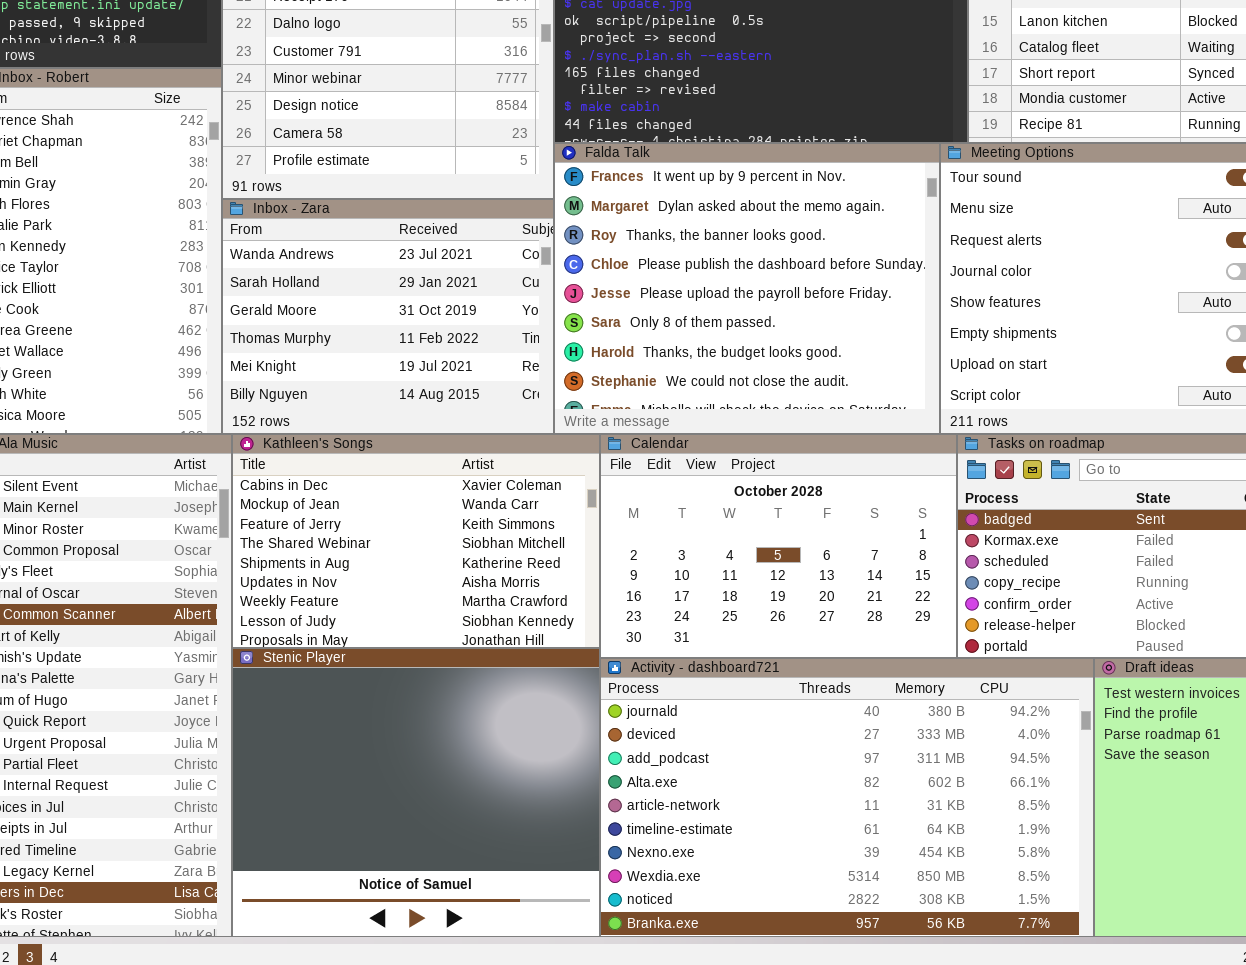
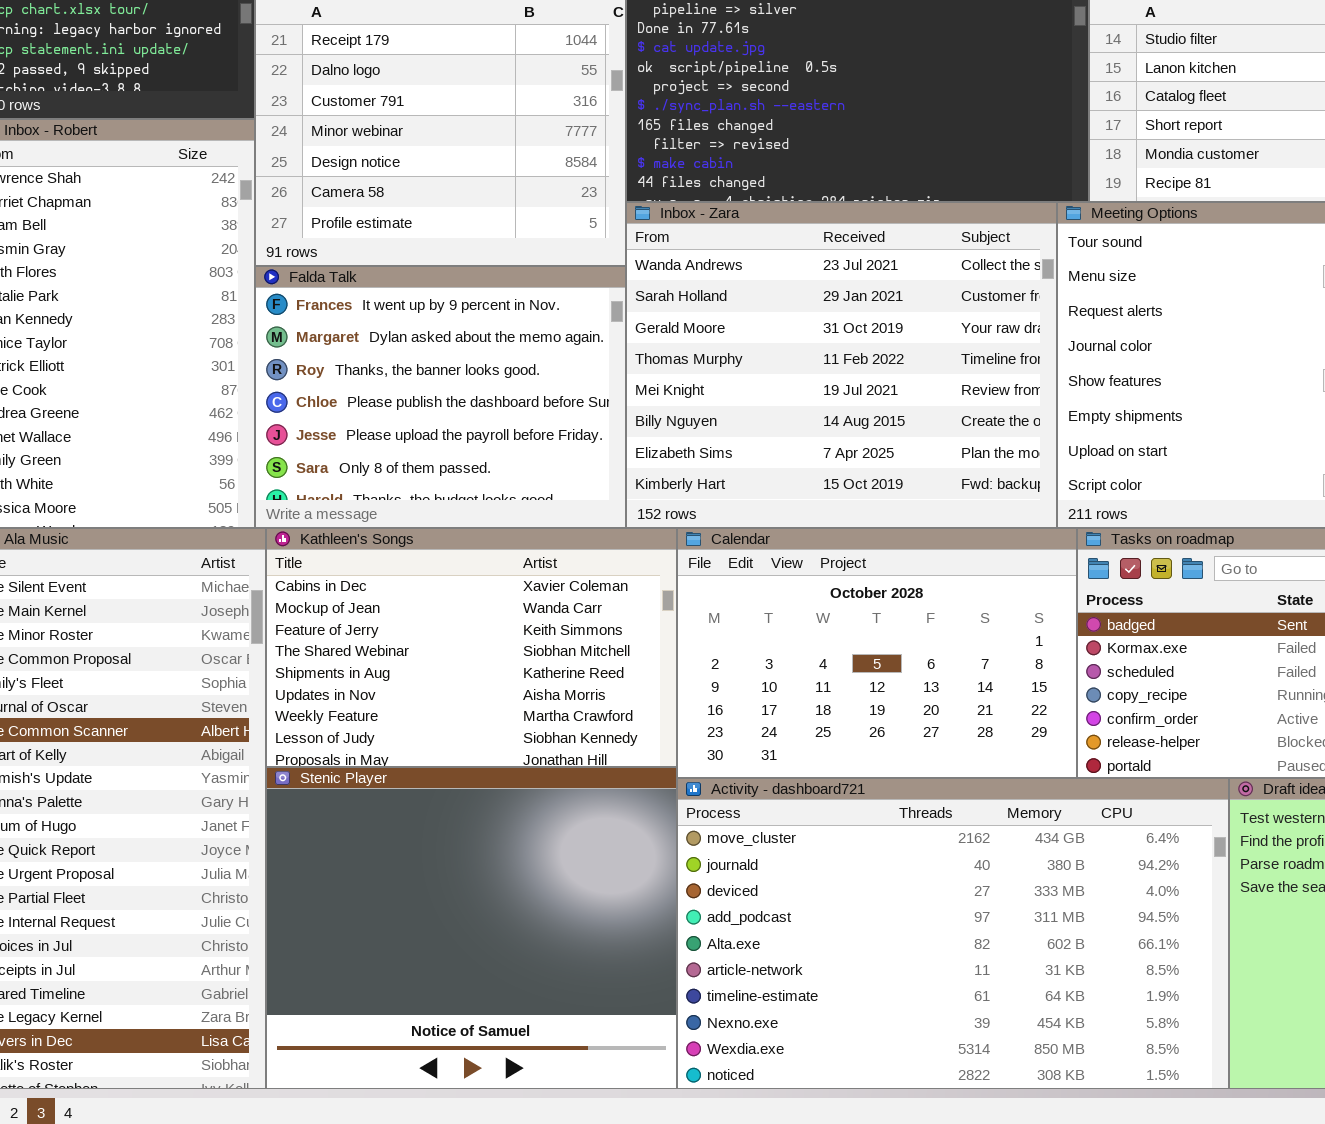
Falda Talk: [554,143,940,434] -> [255,266,626,528], moved, resized
Inbox - Zara: [222,199,554,434] -> [626,202,1057,528], moved, resized
Activity - dashboard721: [600,658,1094,937] -> [677,778,1229,1089], scrolled up 1 row

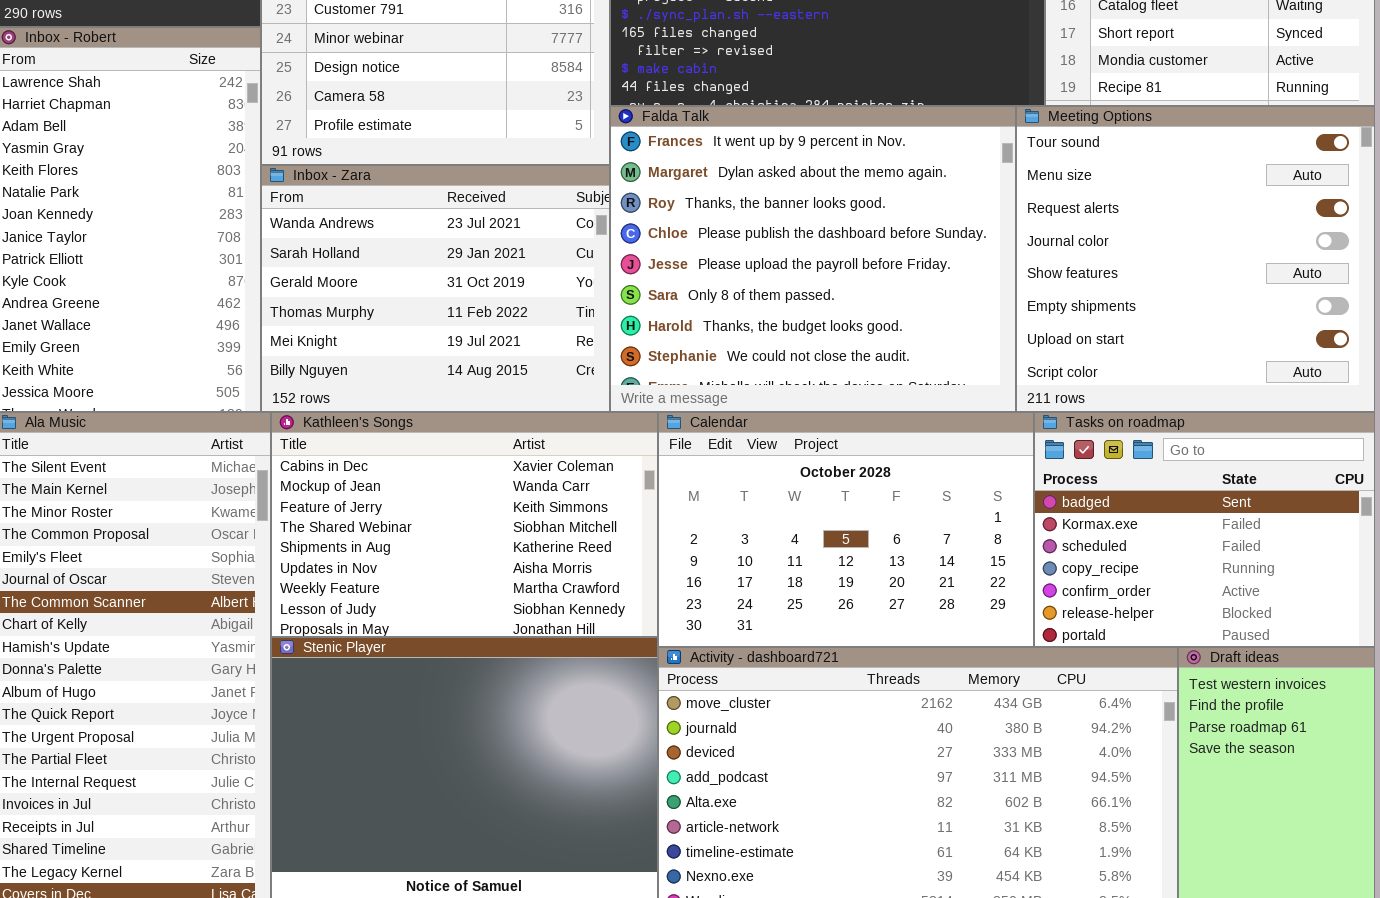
Inbox - Zara: [626,202,1057,528] -> [261,165,610,412], moved, resized
Falda Talk: [255,266,626,528] -> [610,106,1016,412], moved, resized

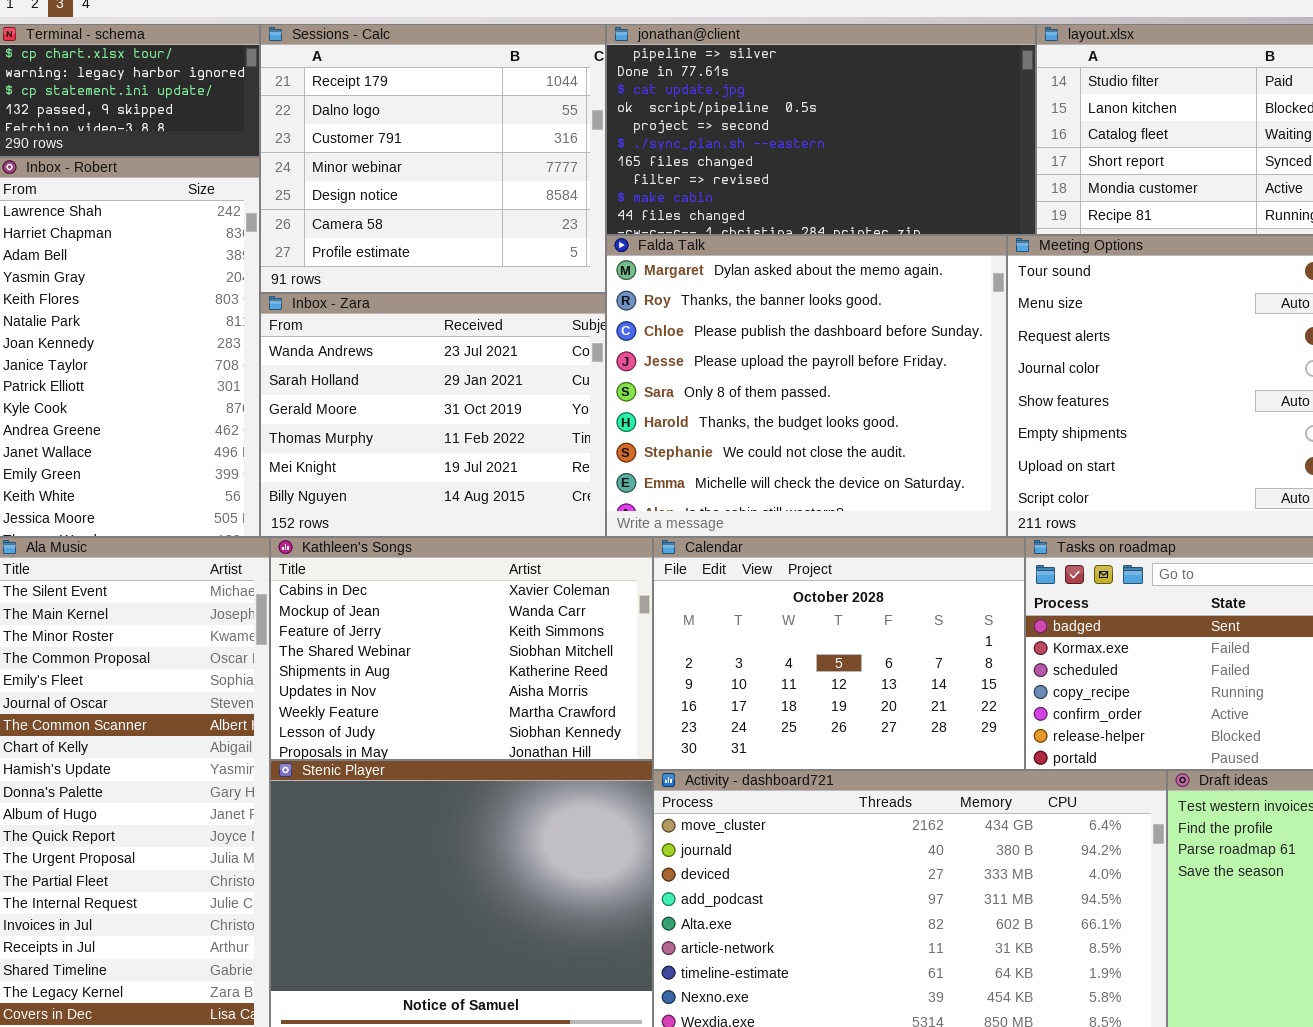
Falda Talk: [610,106,1016,412] -> [606,235,1007,537], scrolled down 1 row

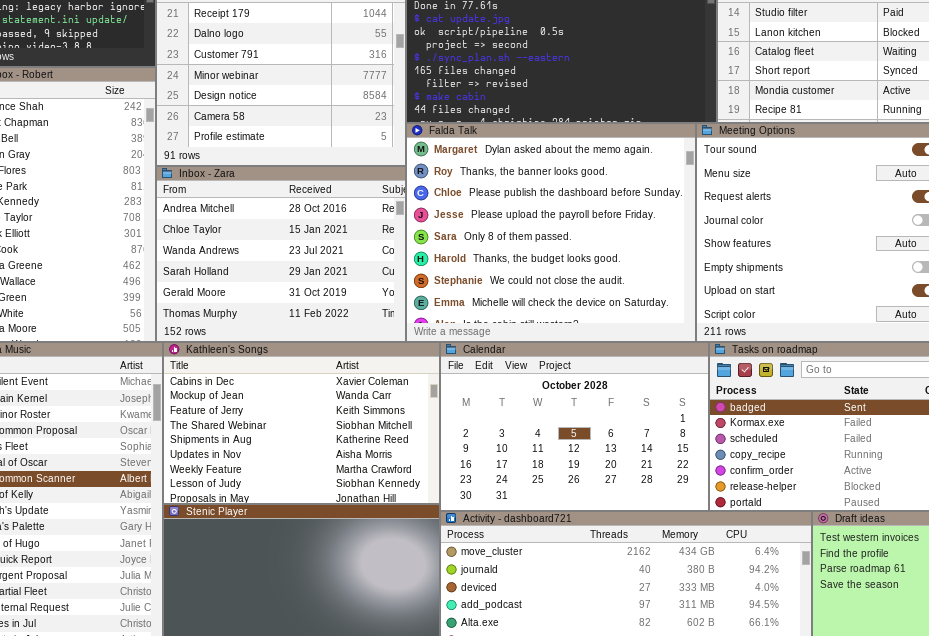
Inbox - Zara: [260,293,606,537] -> [156,166,406,342], scrolled up 2 rows

